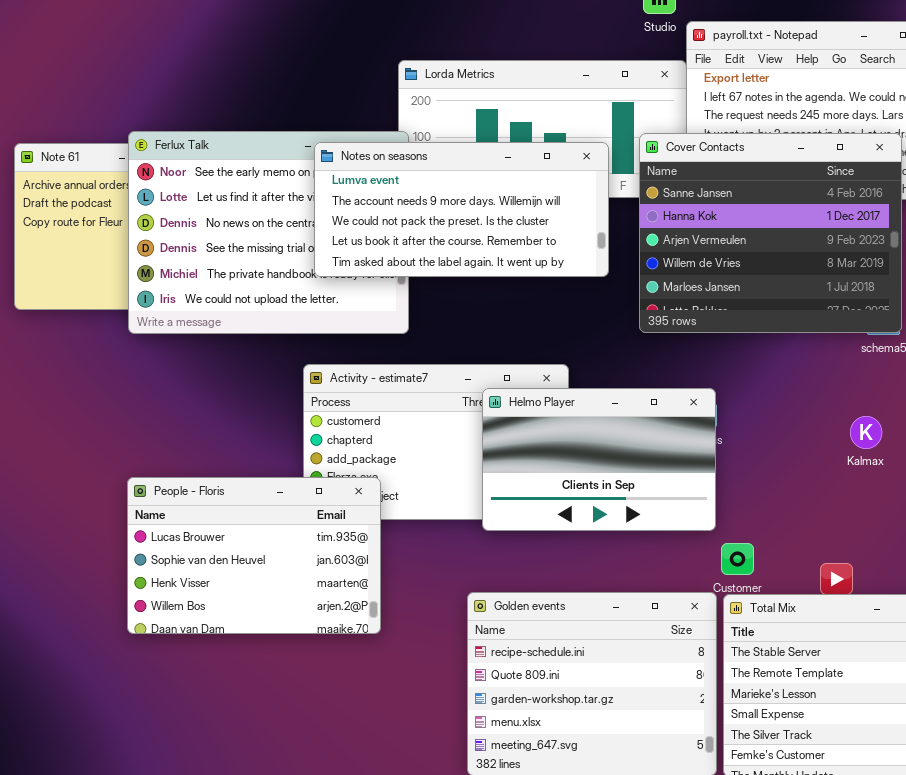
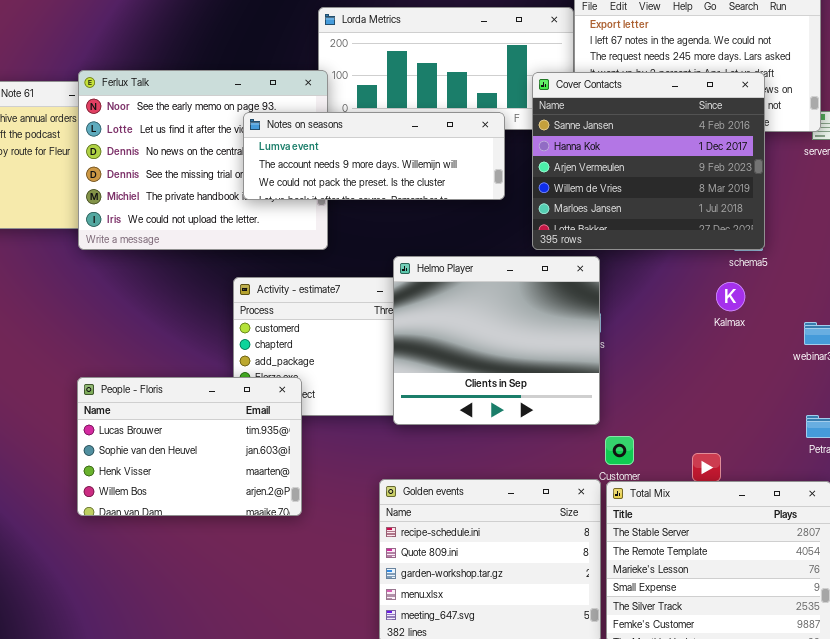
Notes on seasons: [314,142,609,277] -> [243,112,505,200], resized
Helmo Player: [482,388,716,531] -> [393,256,600,425], resized
Kalmax: [850,416,882,449] -> [716,282,745,311], moved

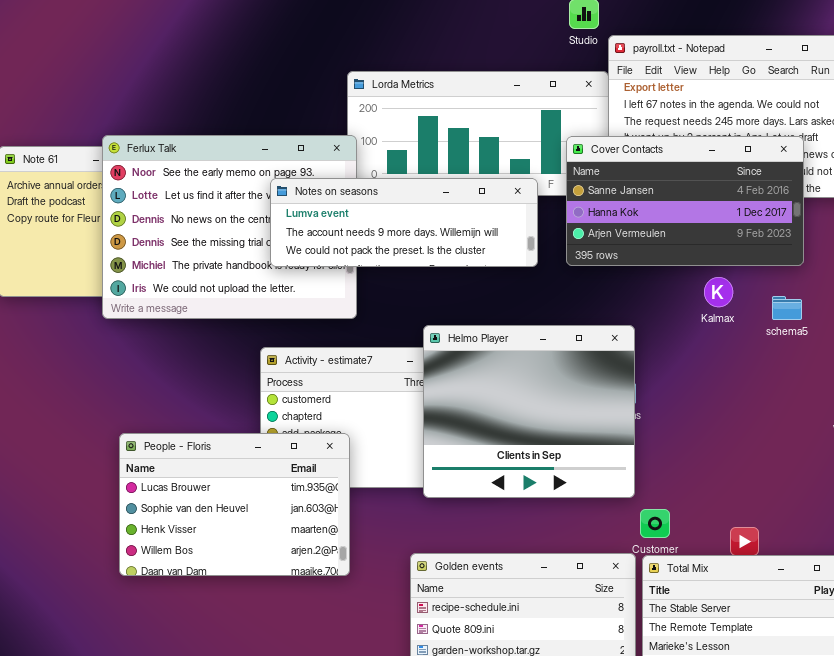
Cover Contacts: [532,72,765,250] -> [566,136,804,266], resized
Kalmax: [716,282,745,311] -> [704,277,733,307], moved
People - Floris: [77,377,302,516] -> [119,433,350,576], moved

